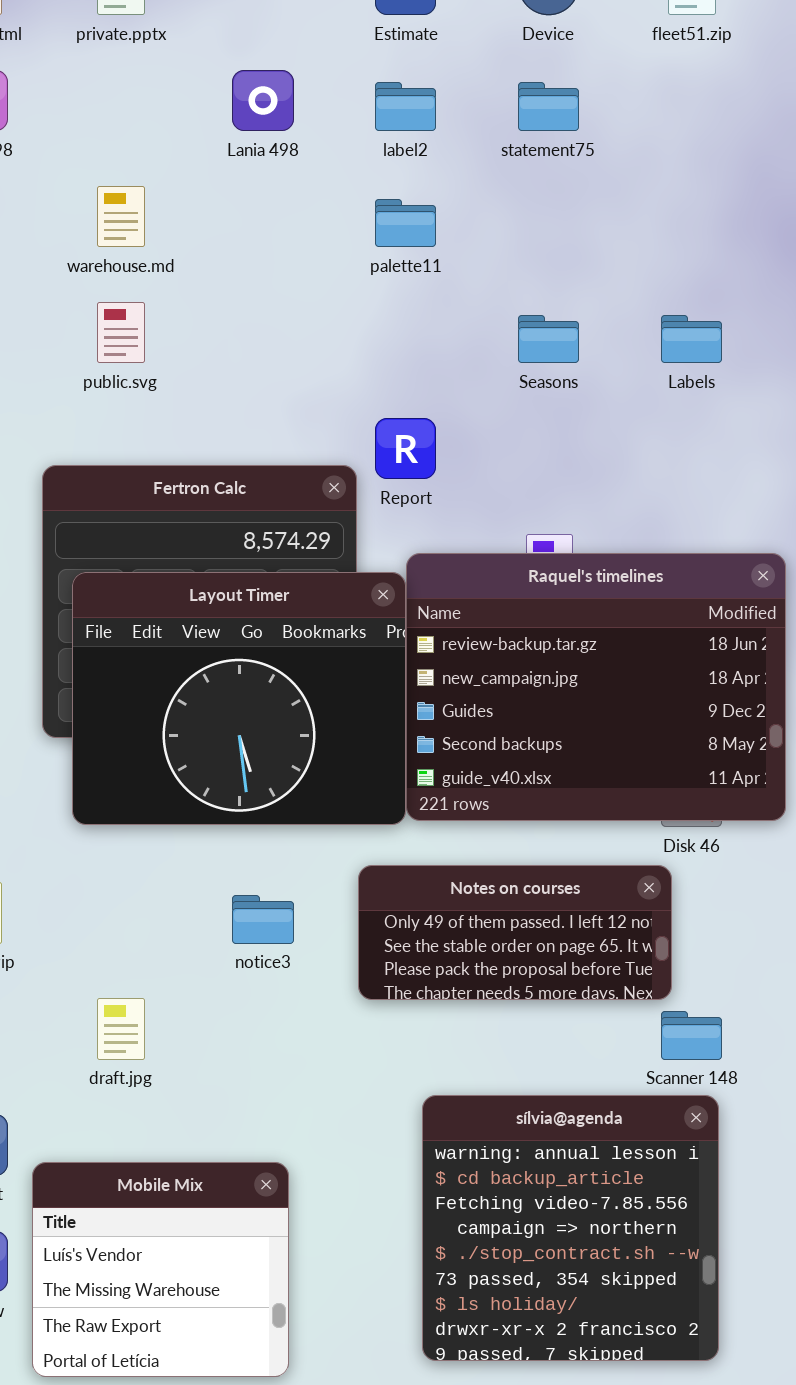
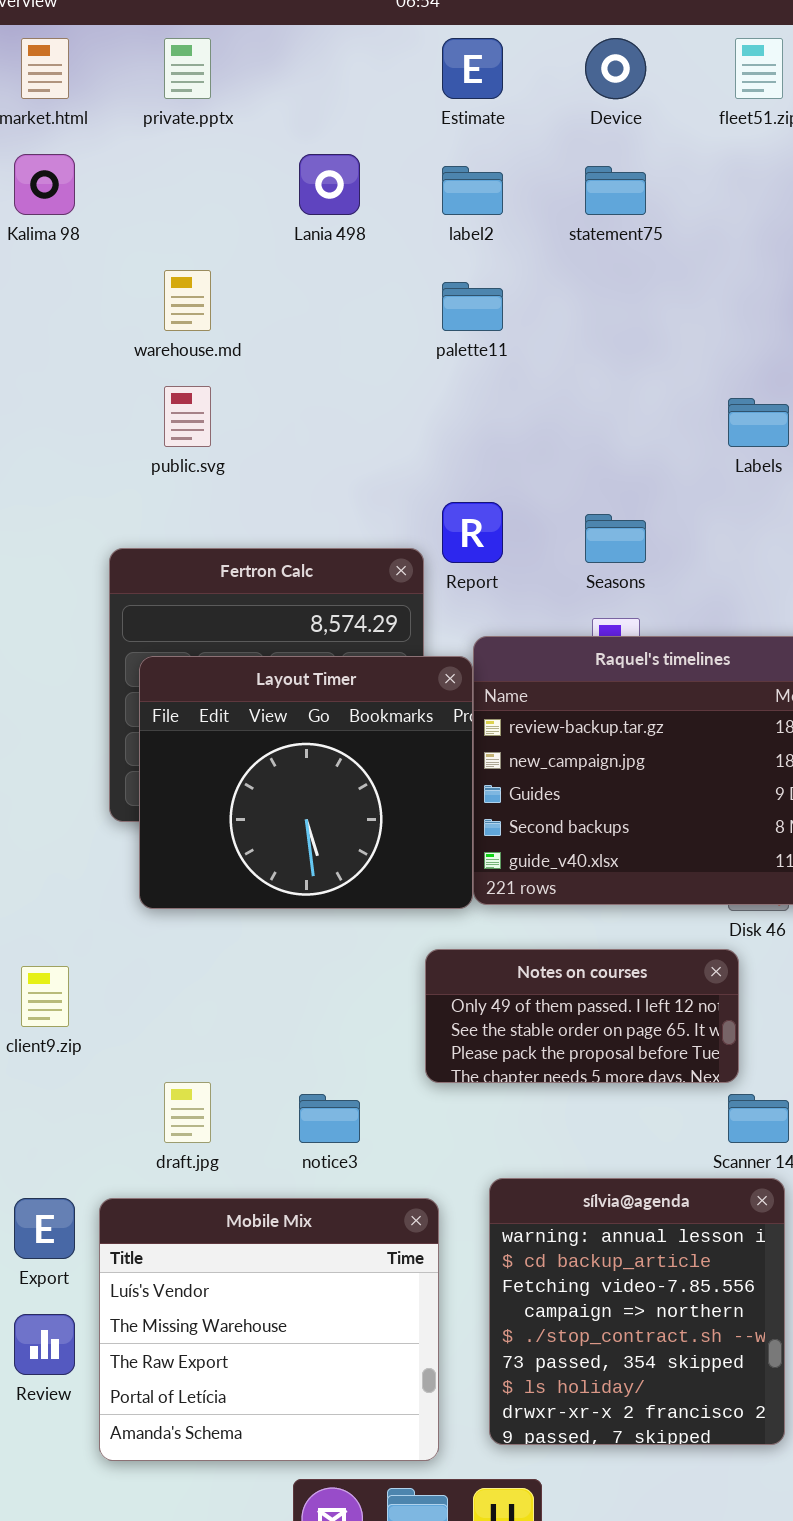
Seasons: [518,315,579,363] -> [585,514,646,563], moved
notice3: [232,895,294,944] -> [299,1094,360,1143], moved
Mobile Mix: [32,1162,289,1377] -> [99,1198,439,1461], resized

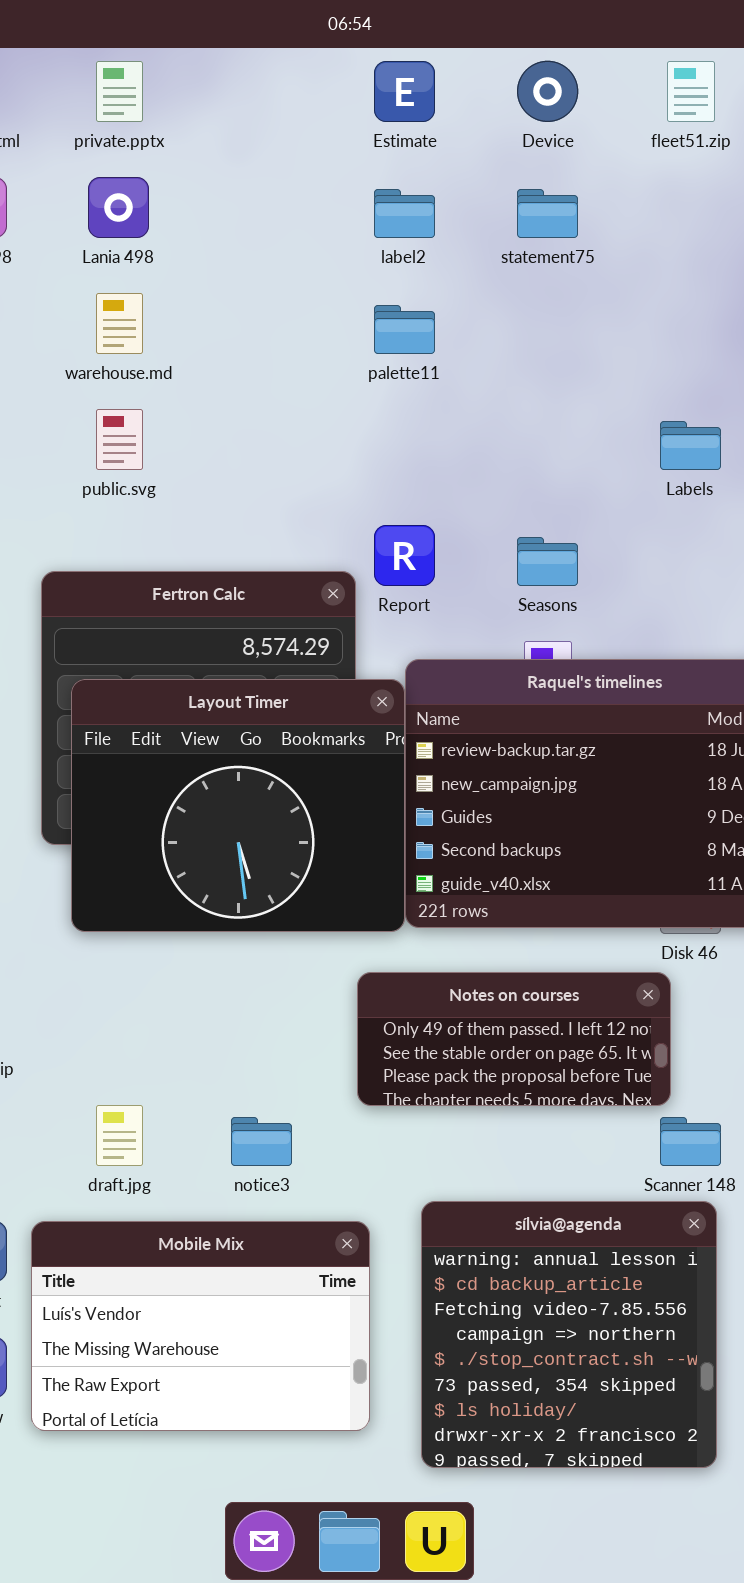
Lania 498: [299,154,360,215] -> [88,177,149,238], moved
Mobile Mix: [99,1198,439,1461] -> [31,1221,370,1431], resized

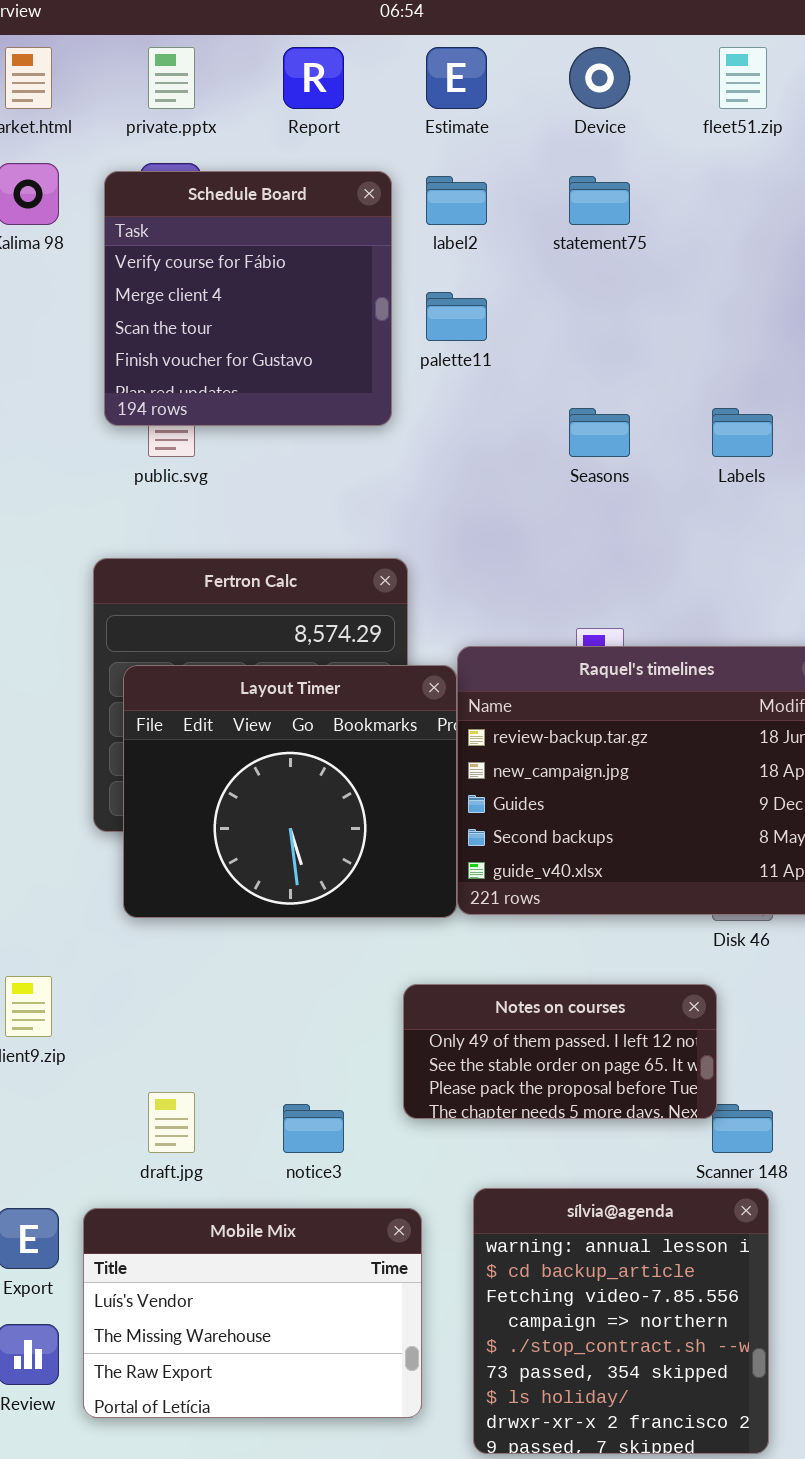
Schedule Board: none -> [104,171,392,426], opened
Report: [374,525,435,586] -> [283,47,344,109], moved
Seasons: [517,537,578,586] -> [569,408,630,457], moved
Notes on courses: [357,972,671,1106] -> [403,984,717,1119], moved

